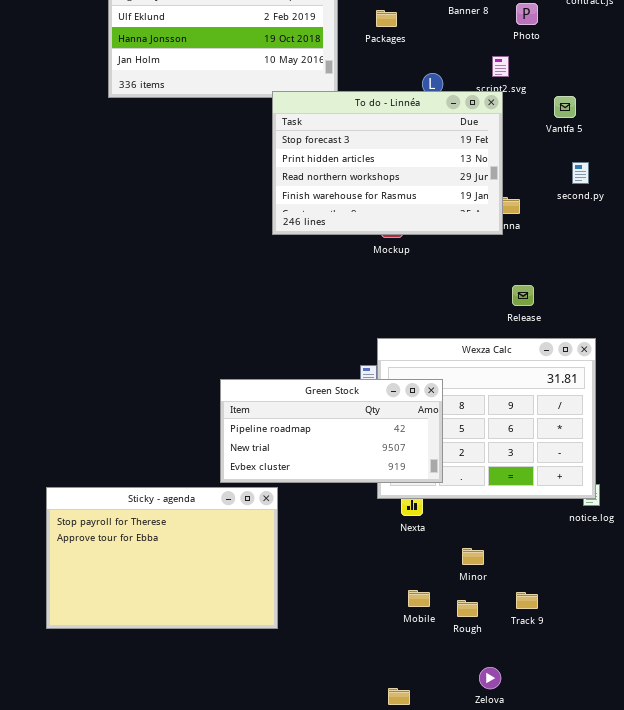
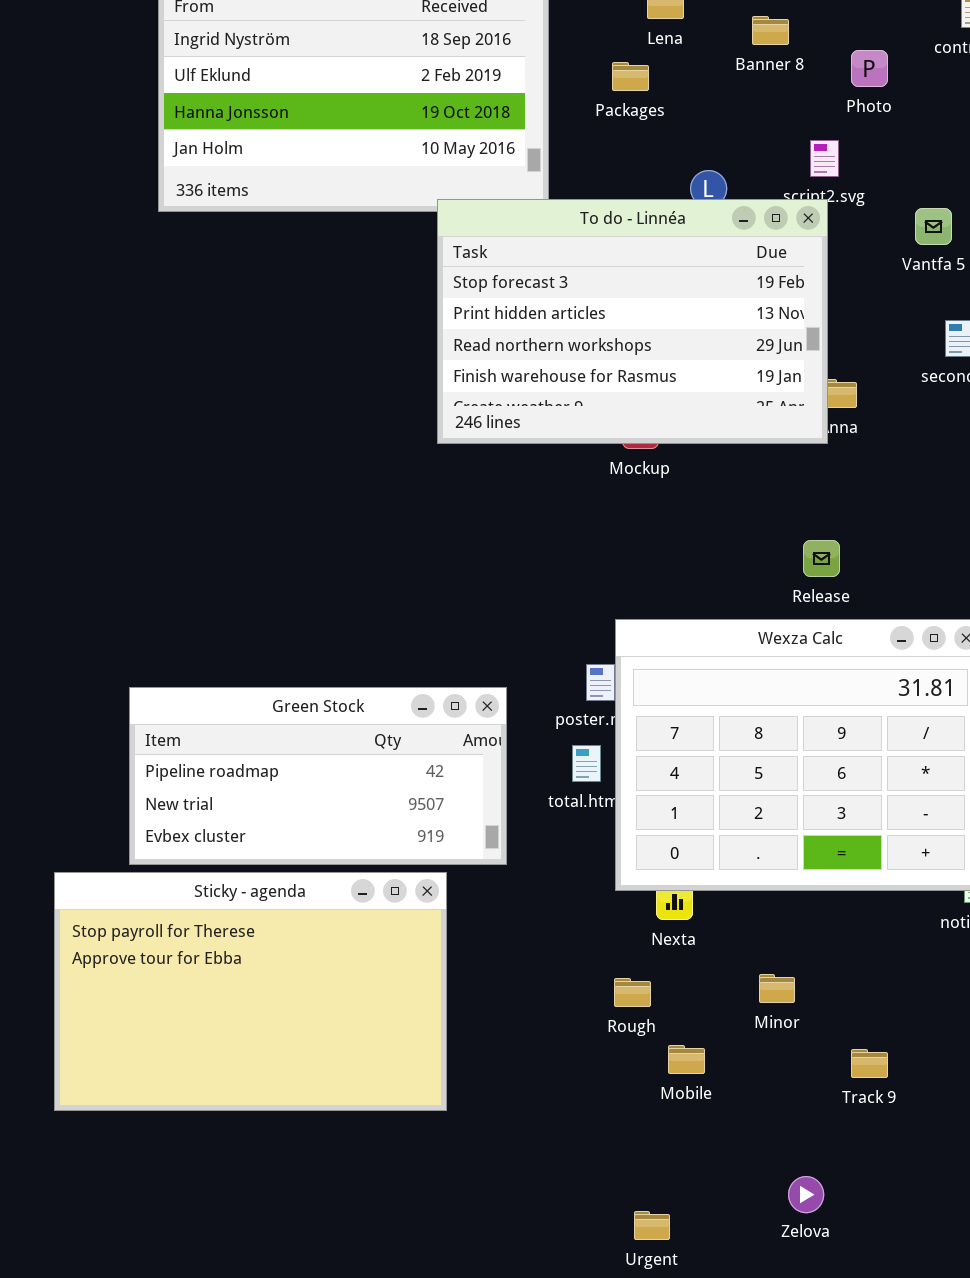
Release: [512,285,534,306] -> [803,540,840,577], moved
Green Stock: [220,379,443,483] -> [129,687,507,865], moved
Rough: [457,600,478,617] -> [614,978,651,1007], moved

